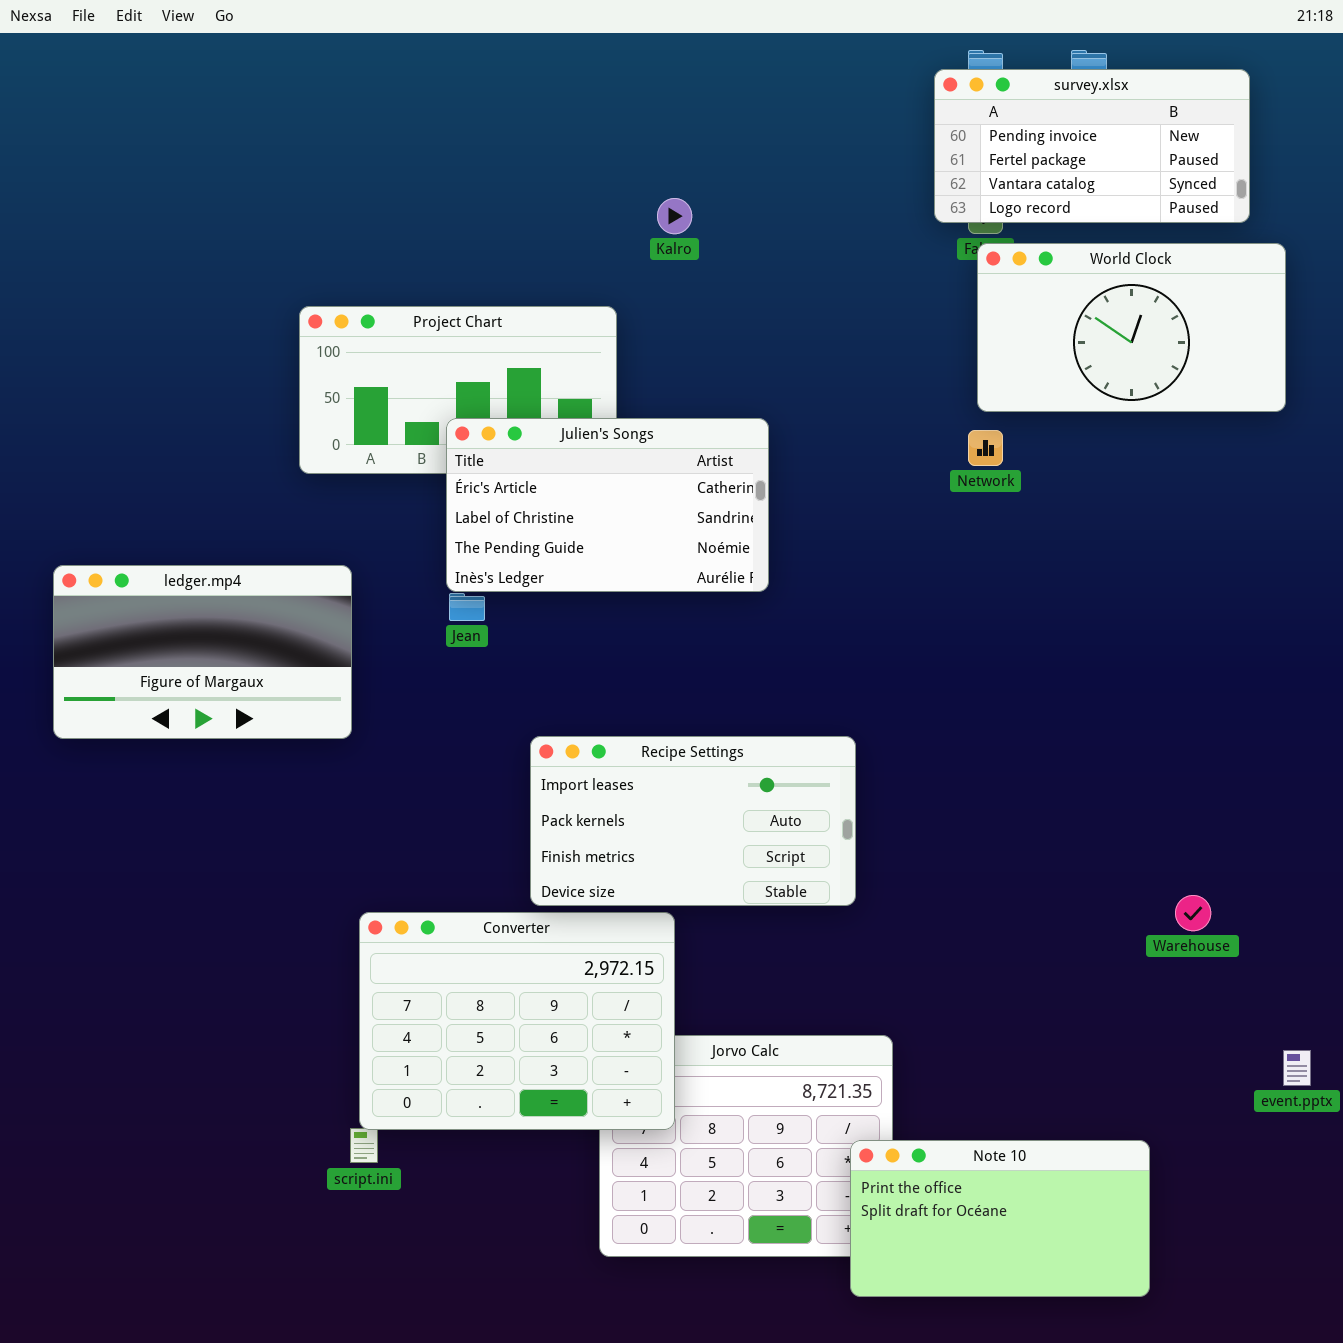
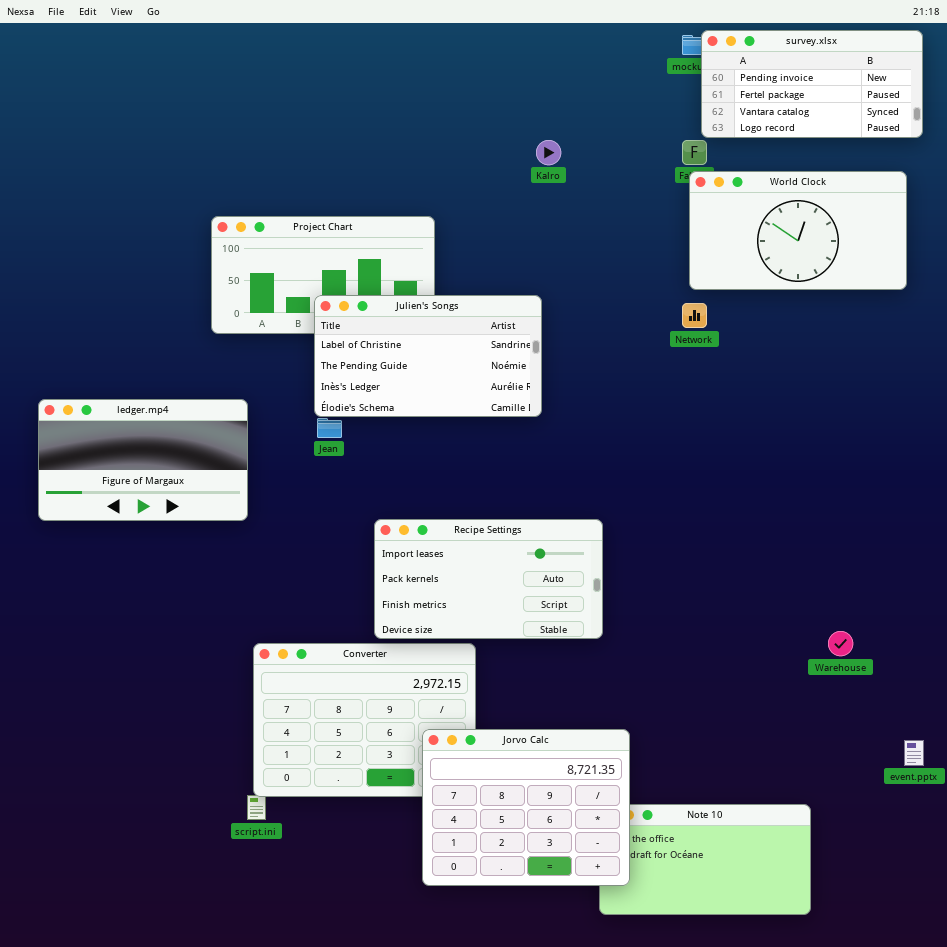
survey.xlsx: [934,69,1250,223] -> [701,30,923,138], moved
Kalro: [657,198,692,234] -> [536,140,561,165], moved
Julien's Songs: [446,418,769,592] -> [314,295,542,417], scrolled down 1 row
Jorvo Calc: [599,1035,893,1257] -> [422,729,630,886], raised

